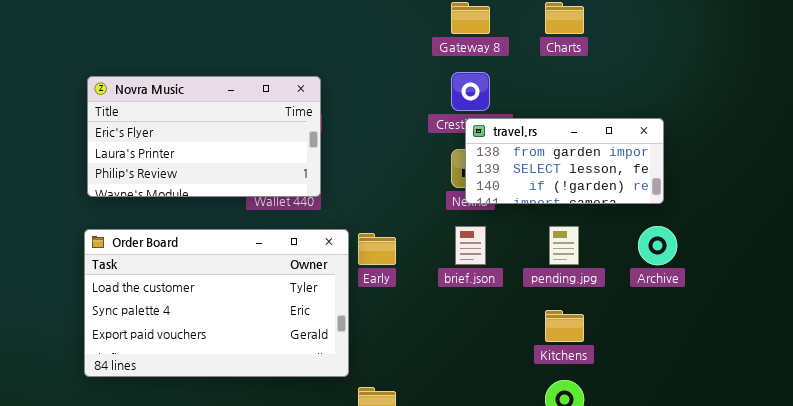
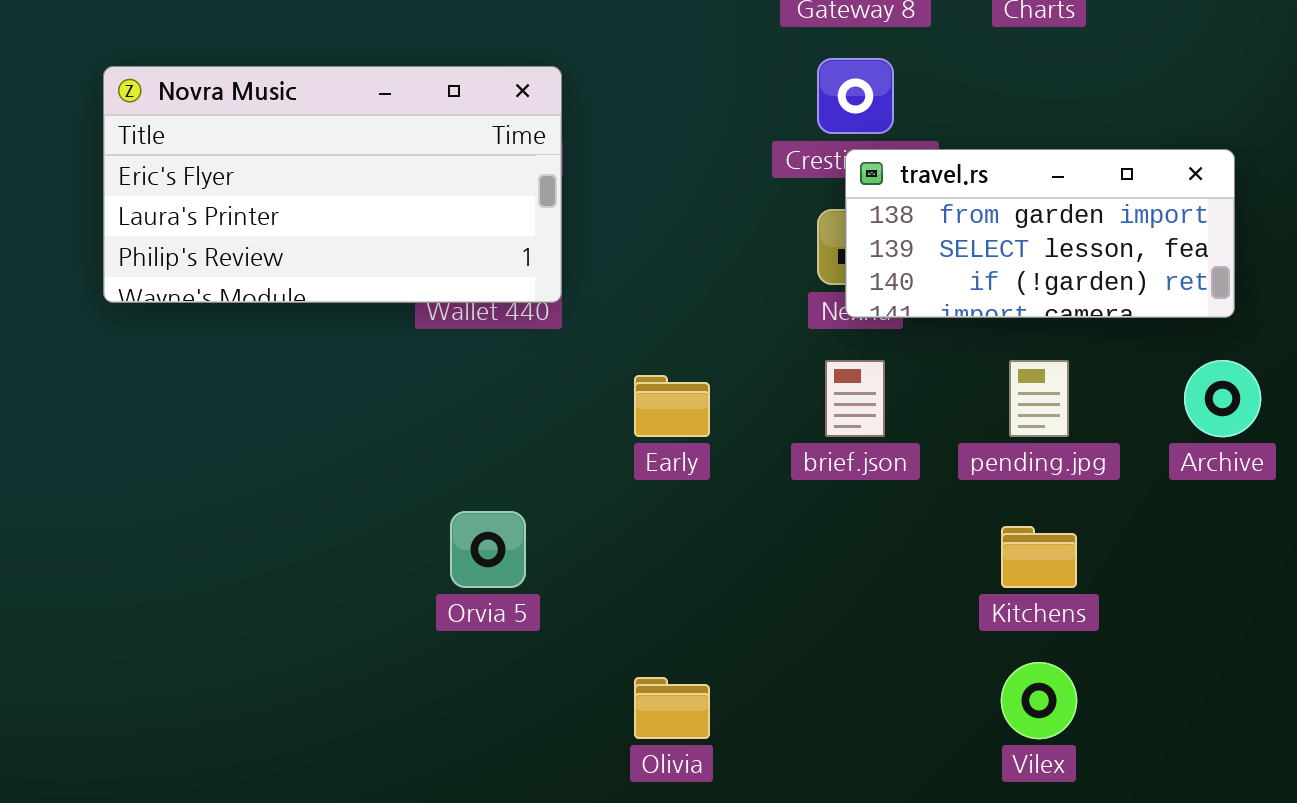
Order Board: [84,229,349,377] -> none, closed

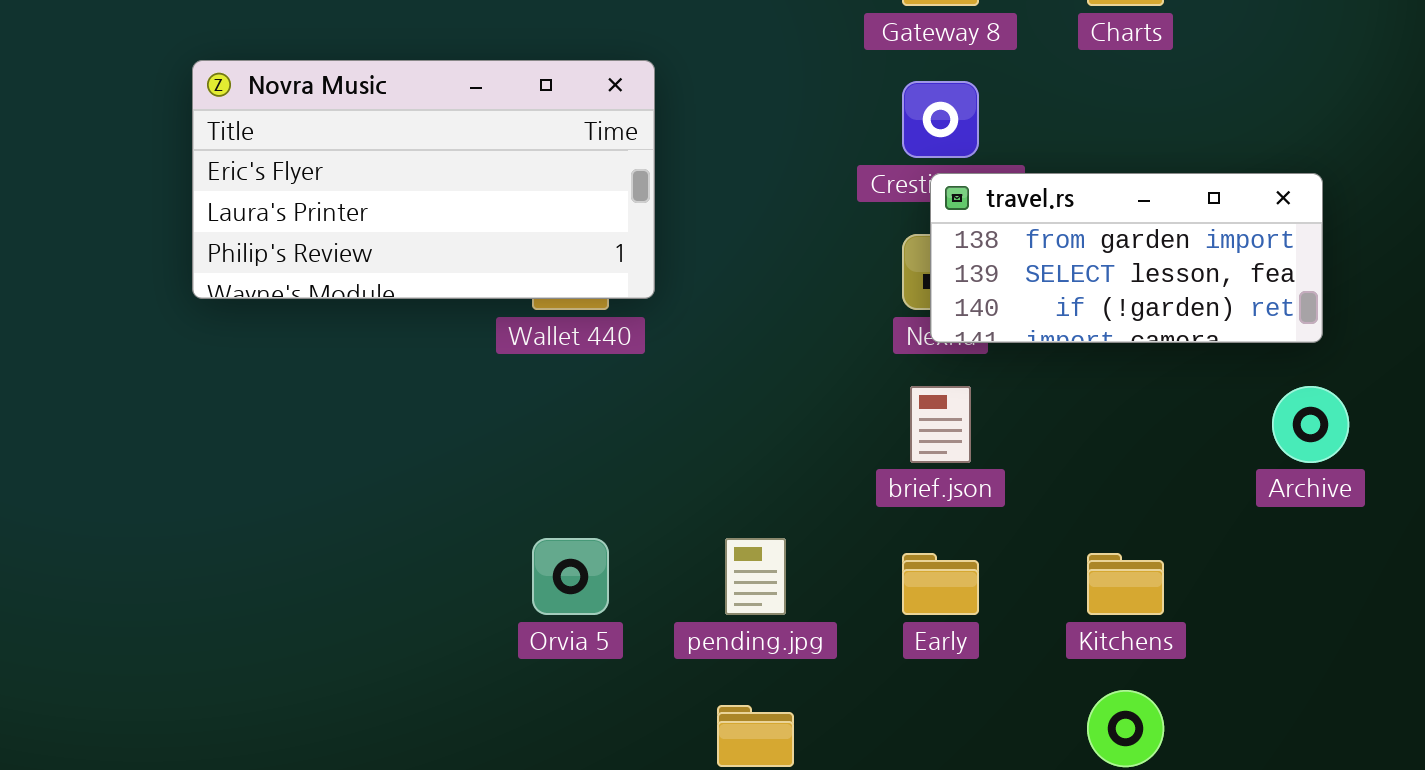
Novra Music: [103,66,562,303] -> [192,60,655,299], moved
pending.jpg: [1009,360,1069,437] -> [725,538,786,615], moved
Early: [634,375,710,437] -> [902,553,979,615], moved

